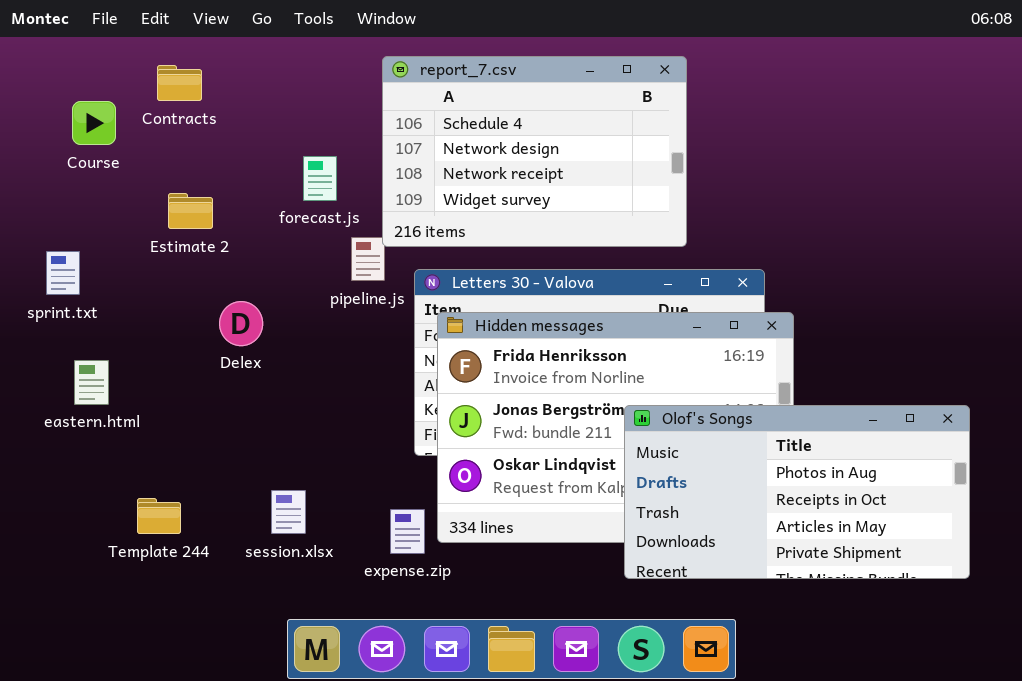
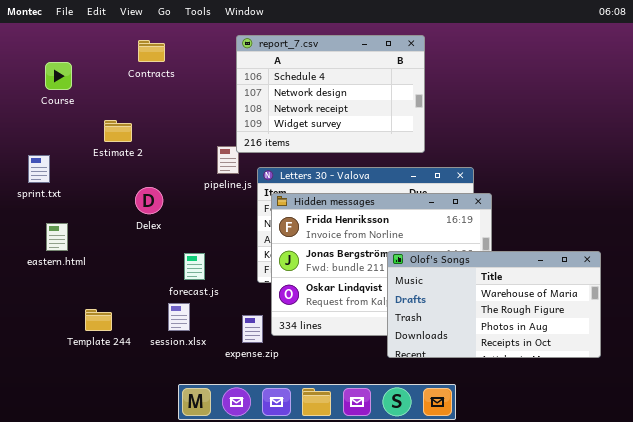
Contracts: [157,65,202,101] -> [138,40,165,62], moved
forecast.js: [303,156,337,201] -> [184,253,205,280], moved
Olof's Songs: [624,405,970,579] -> [387,251,601,358], scrolled up 2 rows

